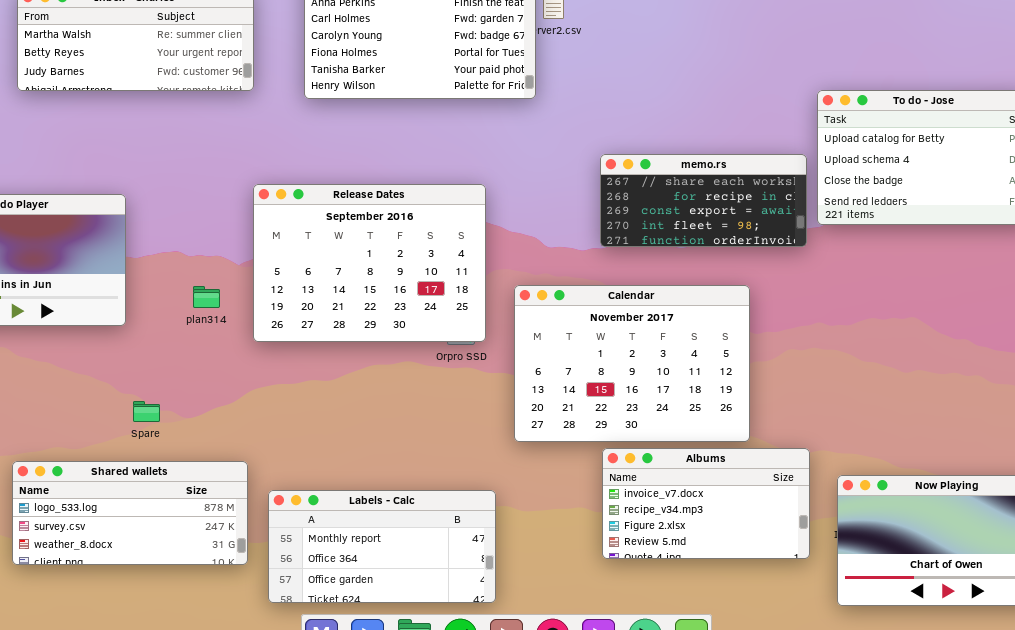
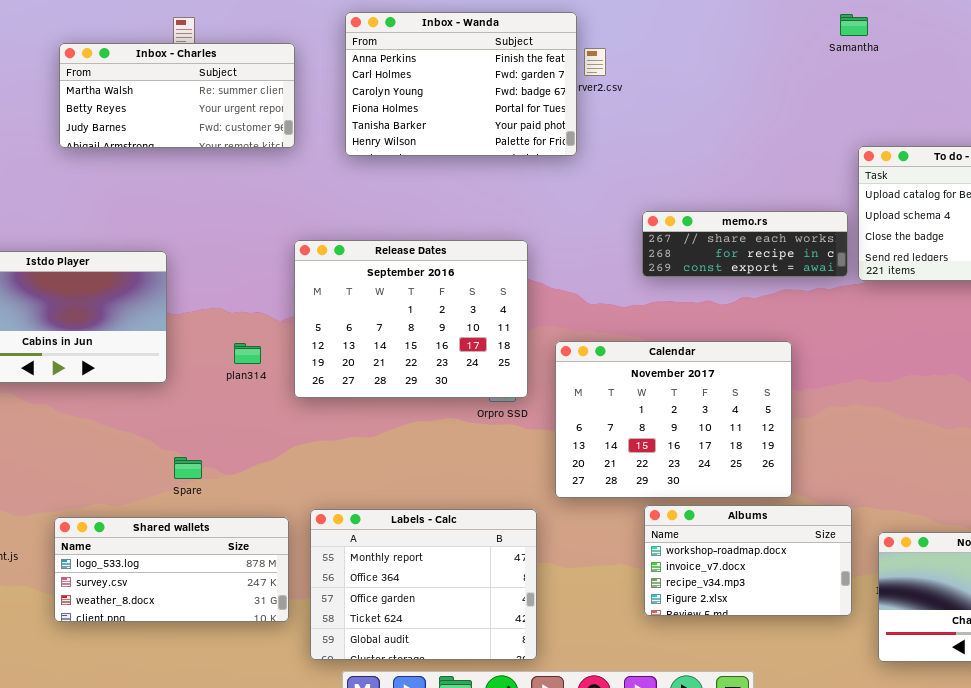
memo.rs: [600,154,807,247] -> [642,211,848,277], resized
Albums: [602,448,810,559] -> [644,505,852,616], scrolled up 1 row
Labels - Calc: [268,490,496,603] -> [310,509,537,660], resized

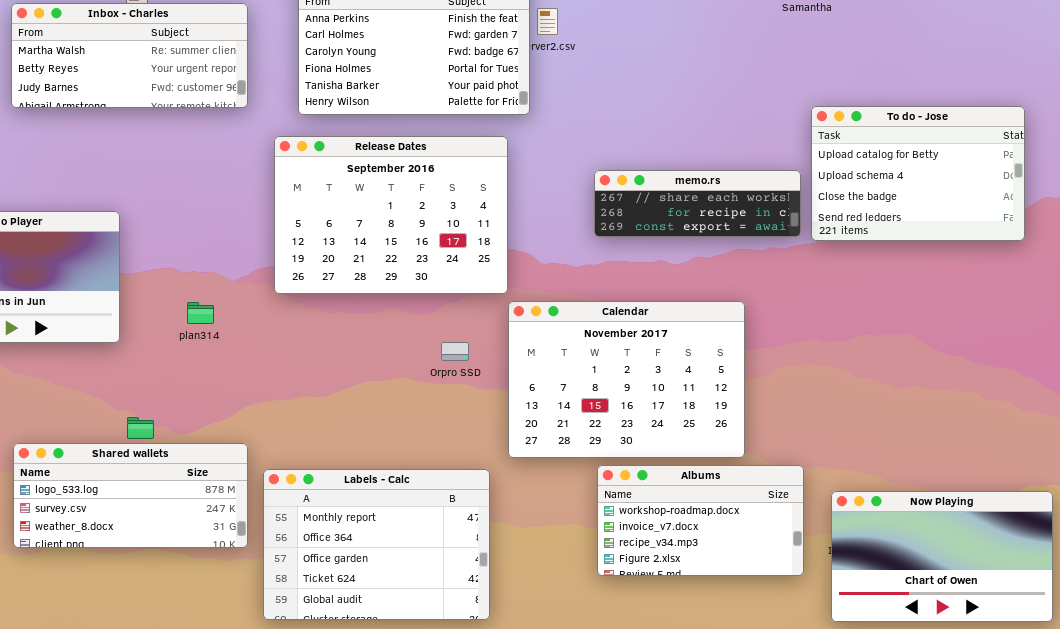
Release Dates: [294,240,528,398] -> [274,136,508,294], moved
Shared wallets: [54,517,289,622] -> [13,443,248,548], moved

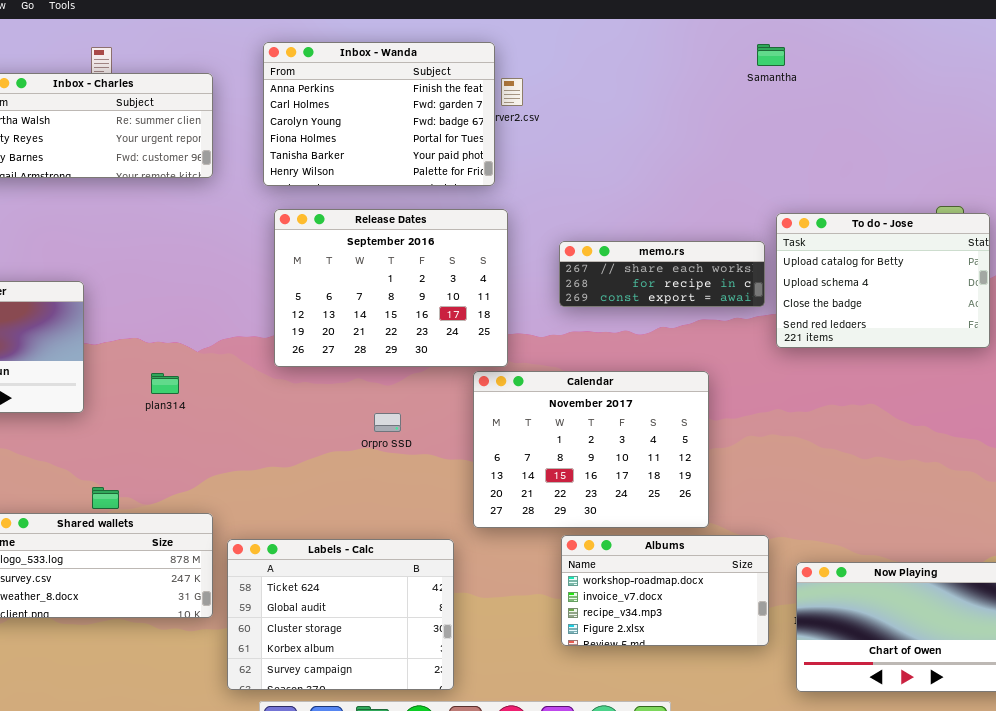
To do - Jose: [811,106,1025,241] -> [776,213,990,348], moved
Release Dates: [274,136,508,294] -> [274,209,508,367], moved
Orpro SSD: [441,342,469,361] -> [374,413,401,432], moved
Labels - Calc: [263,469,490,620] -> [227,539,454,690], scrolled down 3 rows

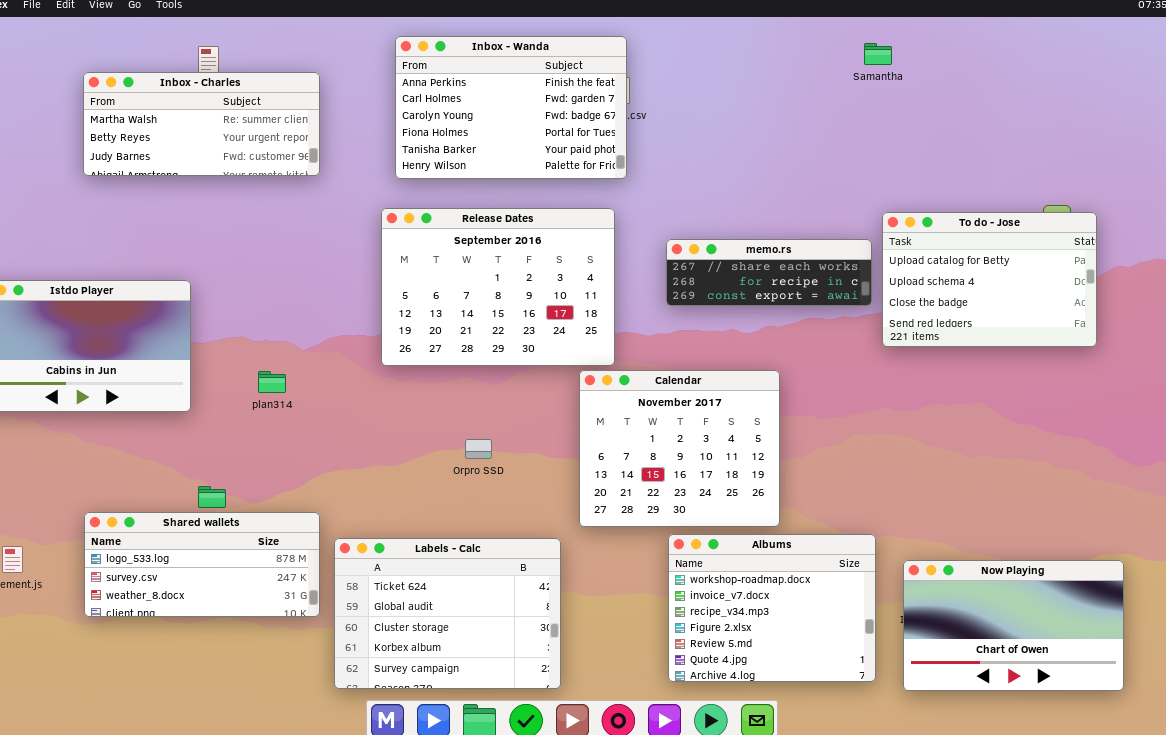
Inbox - Wanda: [263,42,495,186] -> [395,36,627,179], moved
Calendar: [473,371,709,528] -> [579,370,780,527], resized
Orpro SSD: [374,413,401,432] -> [465,439,492,459], moved
Albums: [561,535,769,646] -> [668,534,876,682], resized

